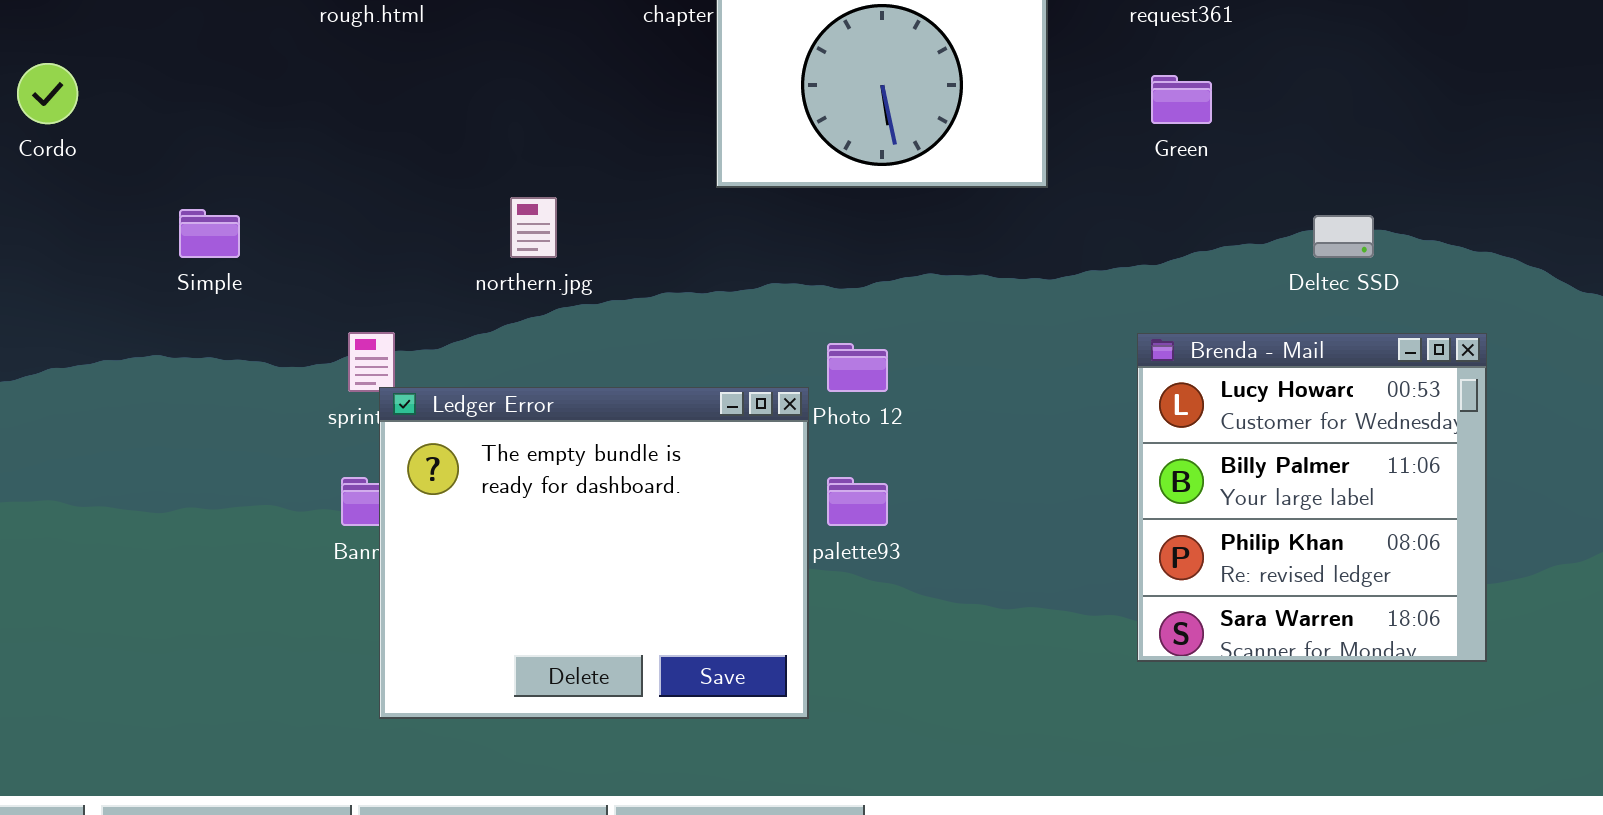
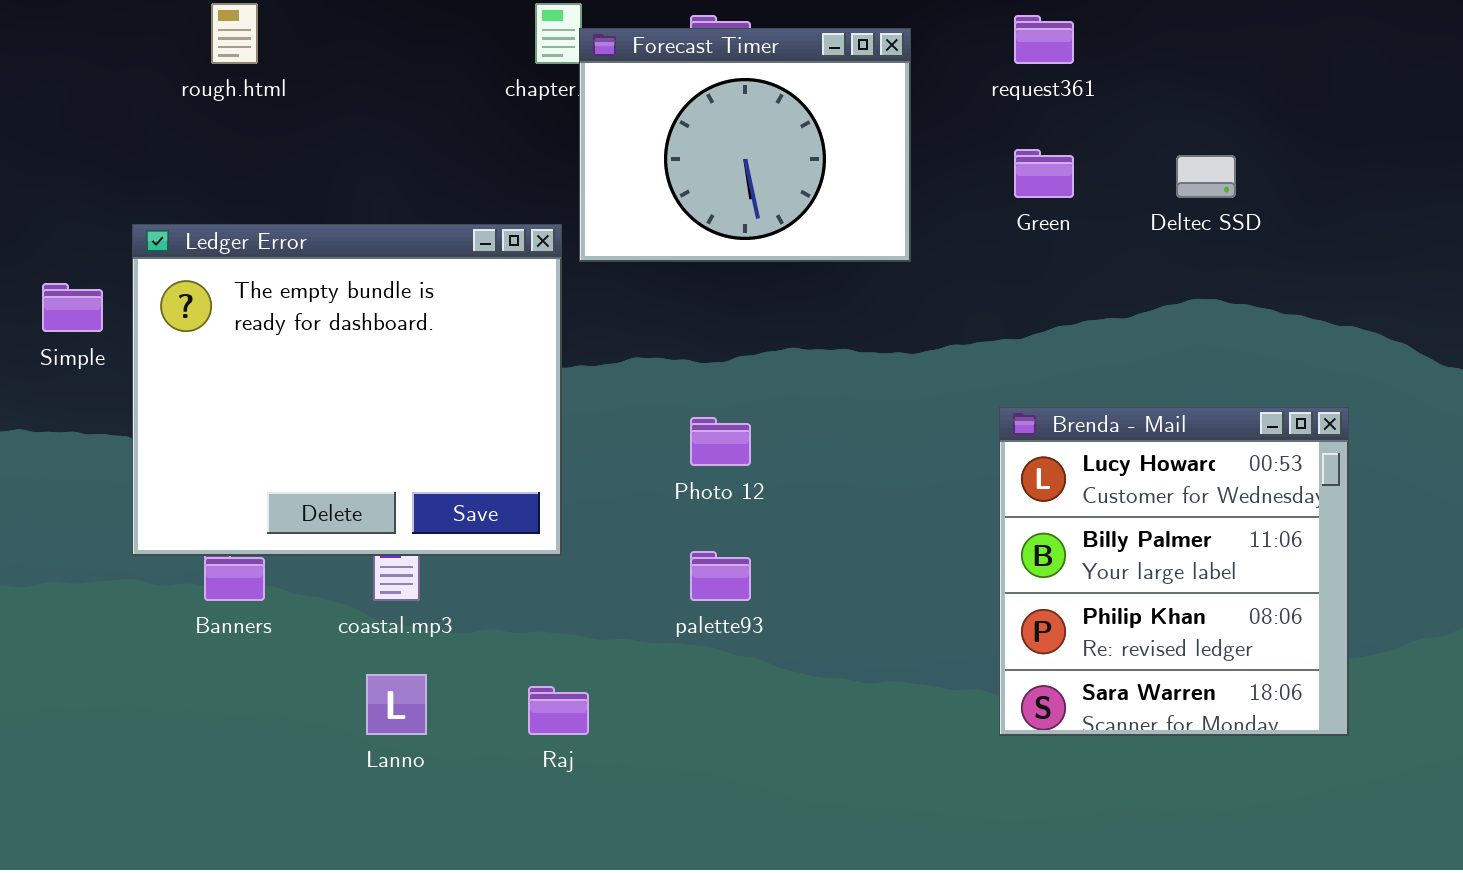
Deltec SSD: [1313,215,1374,258] -> [1176,155,1236,198], moved
Ledger Error: [379,387,809,719] -> [132,224,562,556], moved

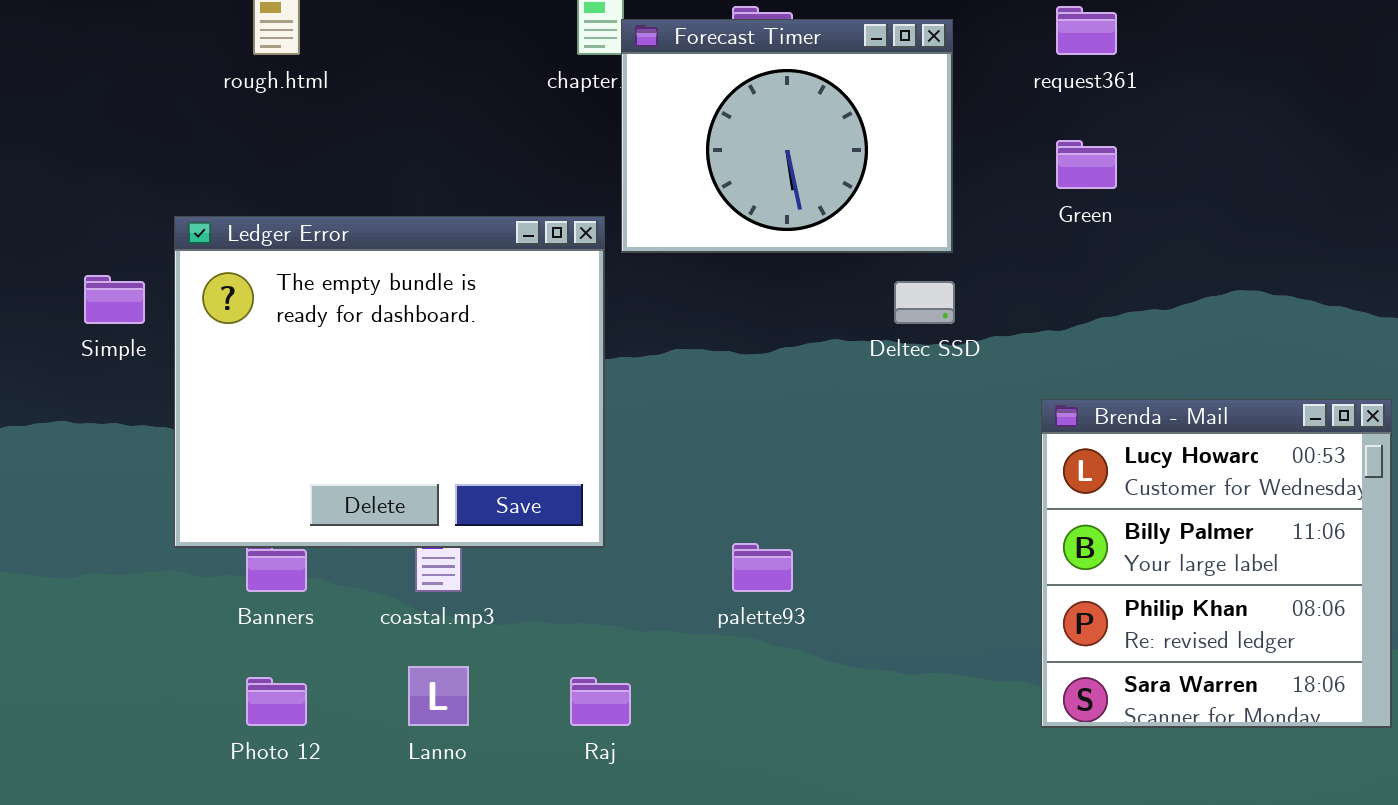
Deltec SSD: [1176,155,1236,198] -> [894,281,955,324], moved
Photo 12: [690,417,751,466] -> [246,677,307,726], moved

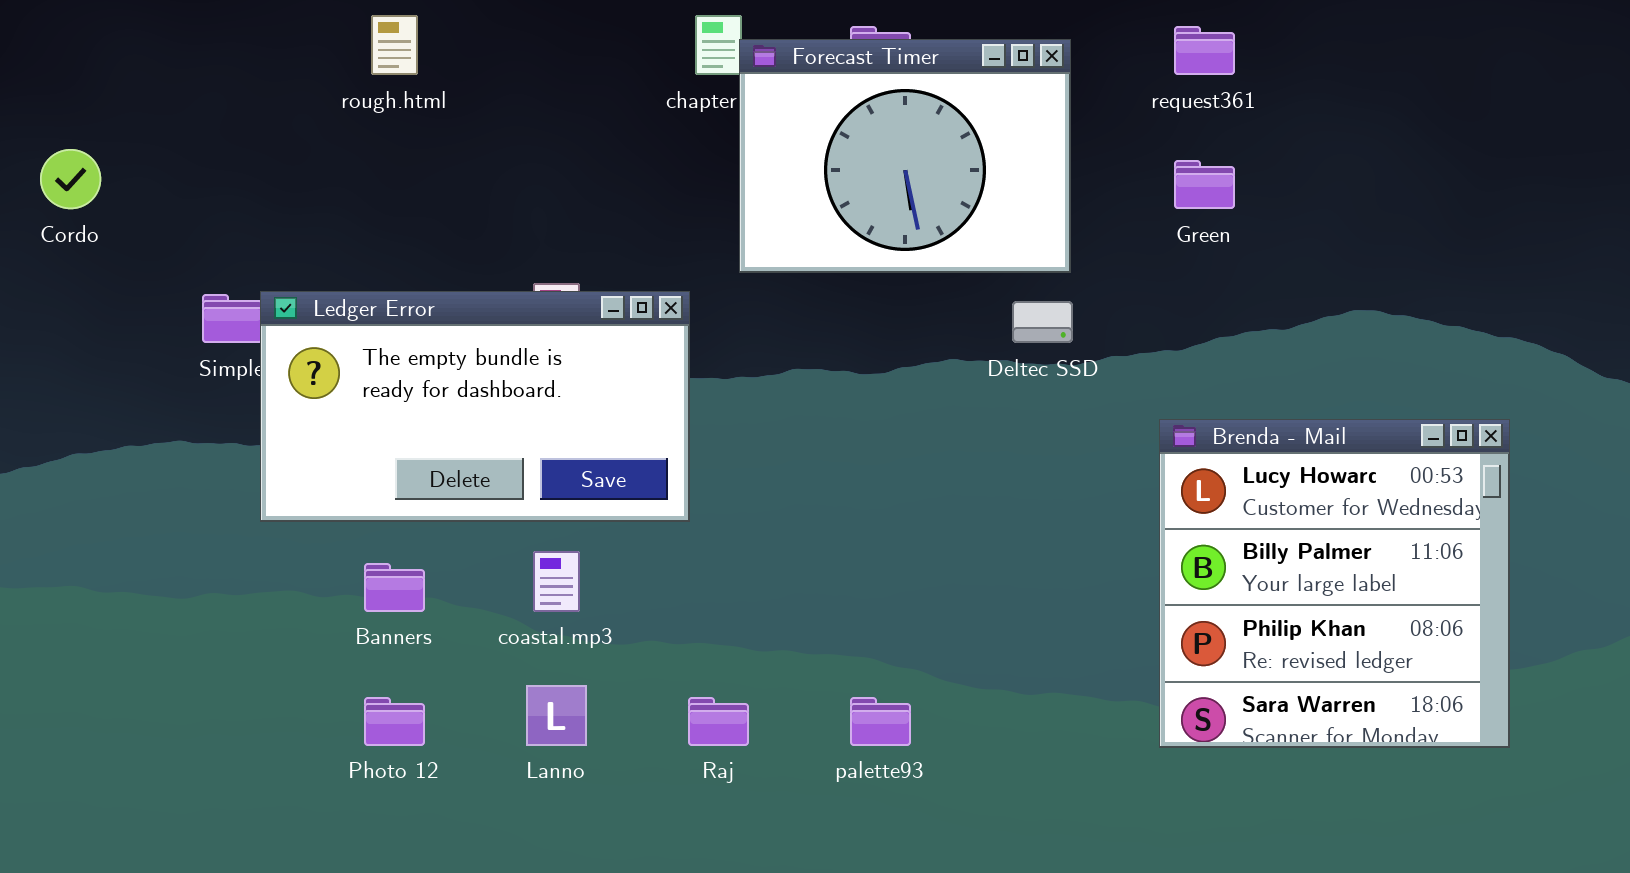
Ledger Error: [174,216,605,548] -> [260,291,690,522], moved, resized
palette93: [732,543,793,592] -> [850,697,911,746], moved

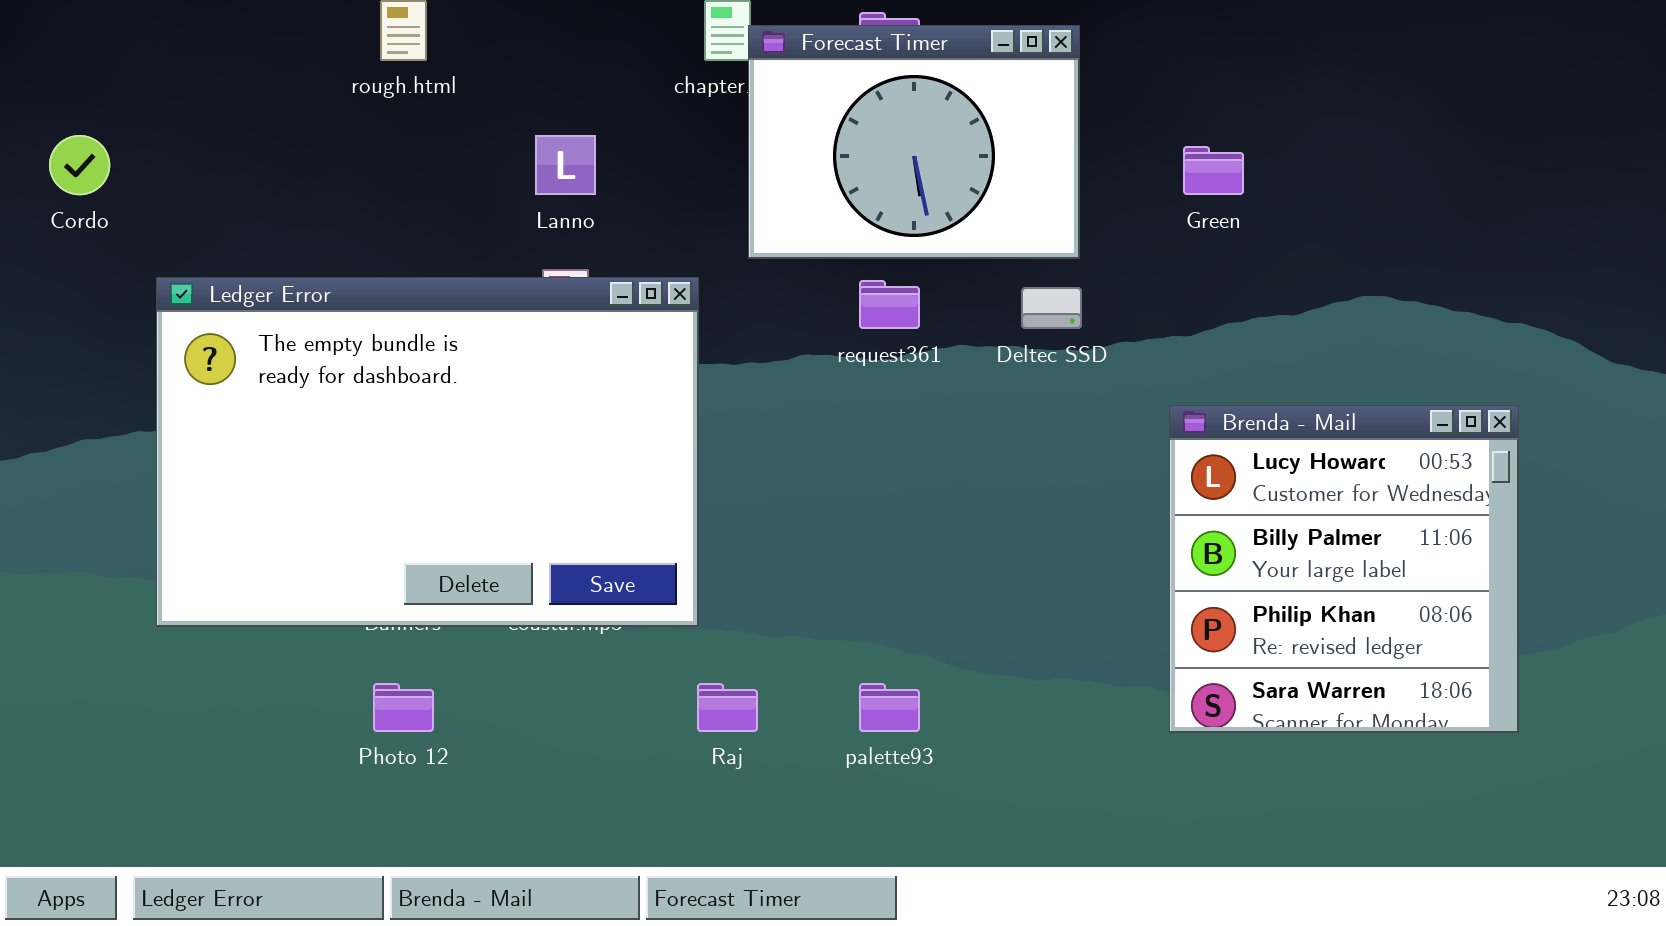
request361: [1174,26,1235,75] -> [859,280,920,329], moved
Ledger Error: [260,291,690,522] -> [156,277,699,627], resized
Lanno: [526,685,587,746] -> [535,135,596,195], moved

